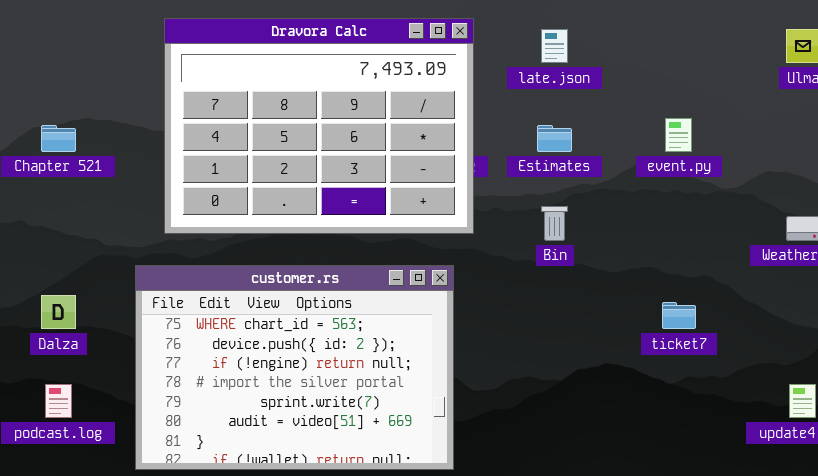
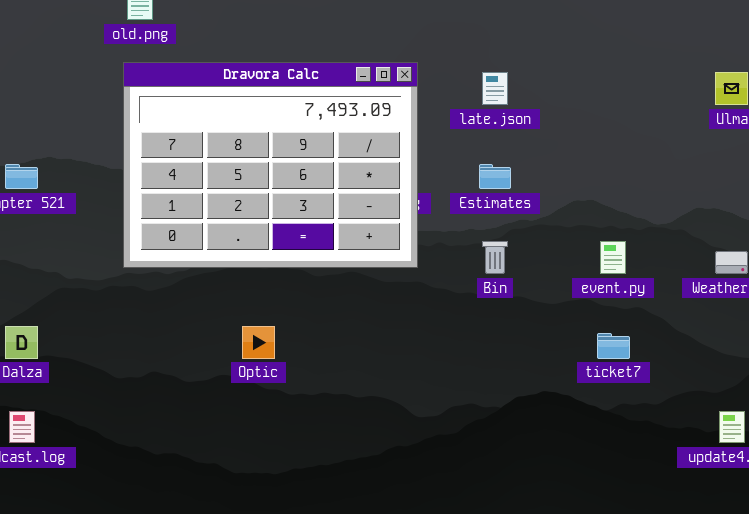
event.py: [665,118,692,152] -> [600,241,626,274], moved
customer.rs: [135,265,454,470] -> none, closed

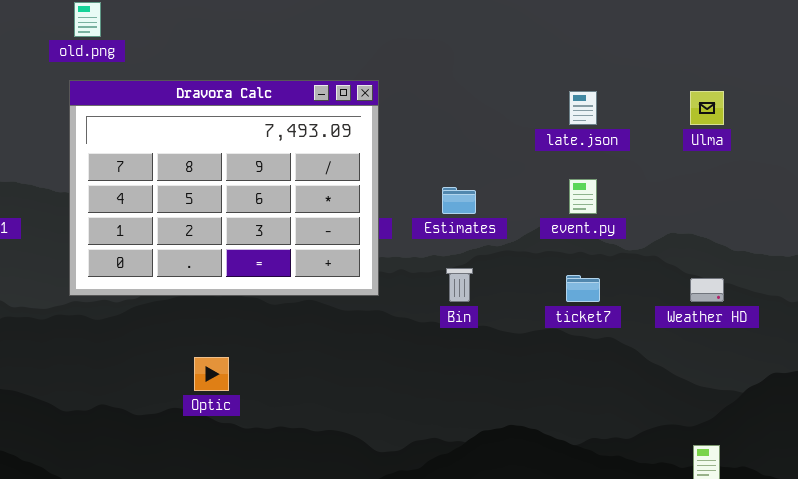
late.json: [482,72,508,105] -> [569,91,597,125], moved
event.py: [600,241,626,274] -> [569,179,597,214], moved
ticket7: [597,333,630,359] -> [566,275,600,302], moved

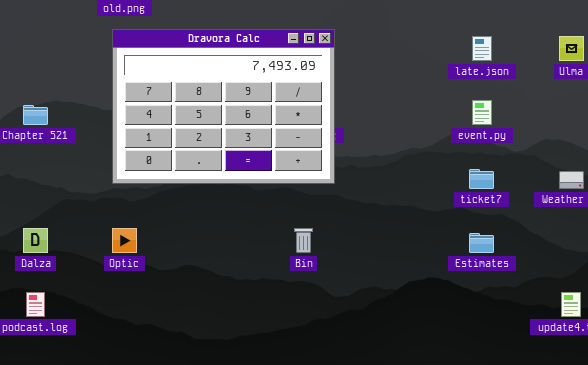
Estimates: [442,187,476,214] -> [469,233,494,253], moved
Bin: [446,268,473,302] -> [294,228,313,253], moved
Optic: [194,357,229,391] -> [112,228,137,253], moved

